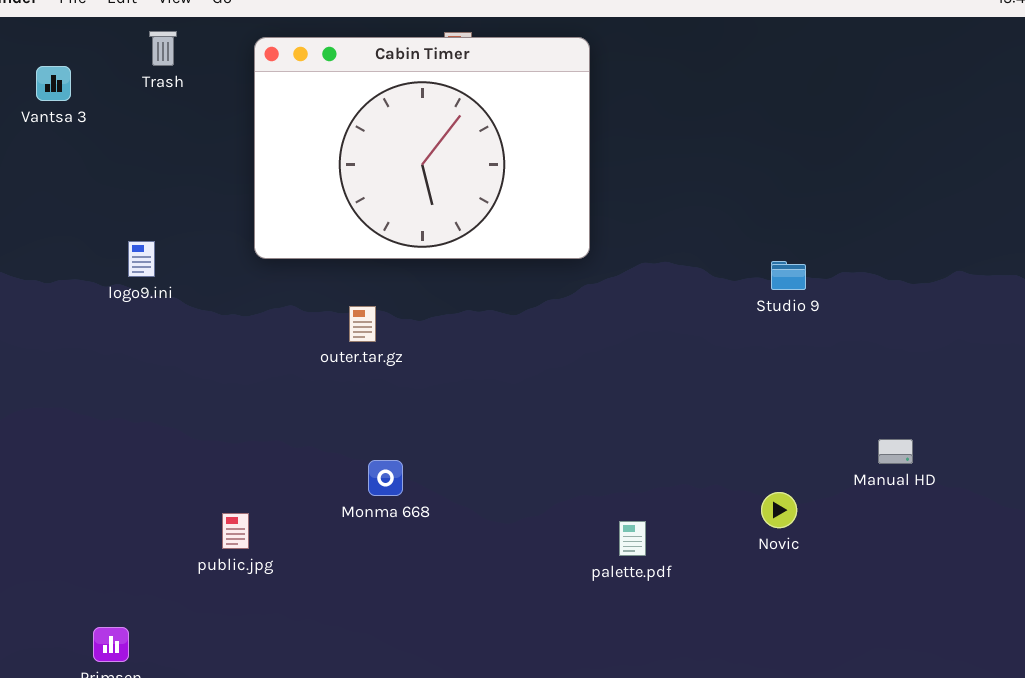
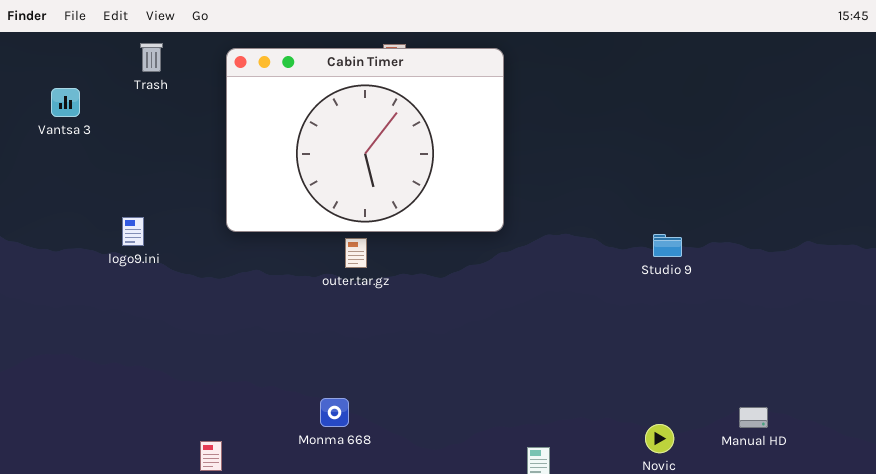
Vantsa 3: [36,66,71,101] -> [51,88,80,117], moved
outer.tar.gz: [349,306,376,342] -> [345,238,367,268], moved
Manual HD: [878,439,913,464] -> [739,407,768,428], moved

